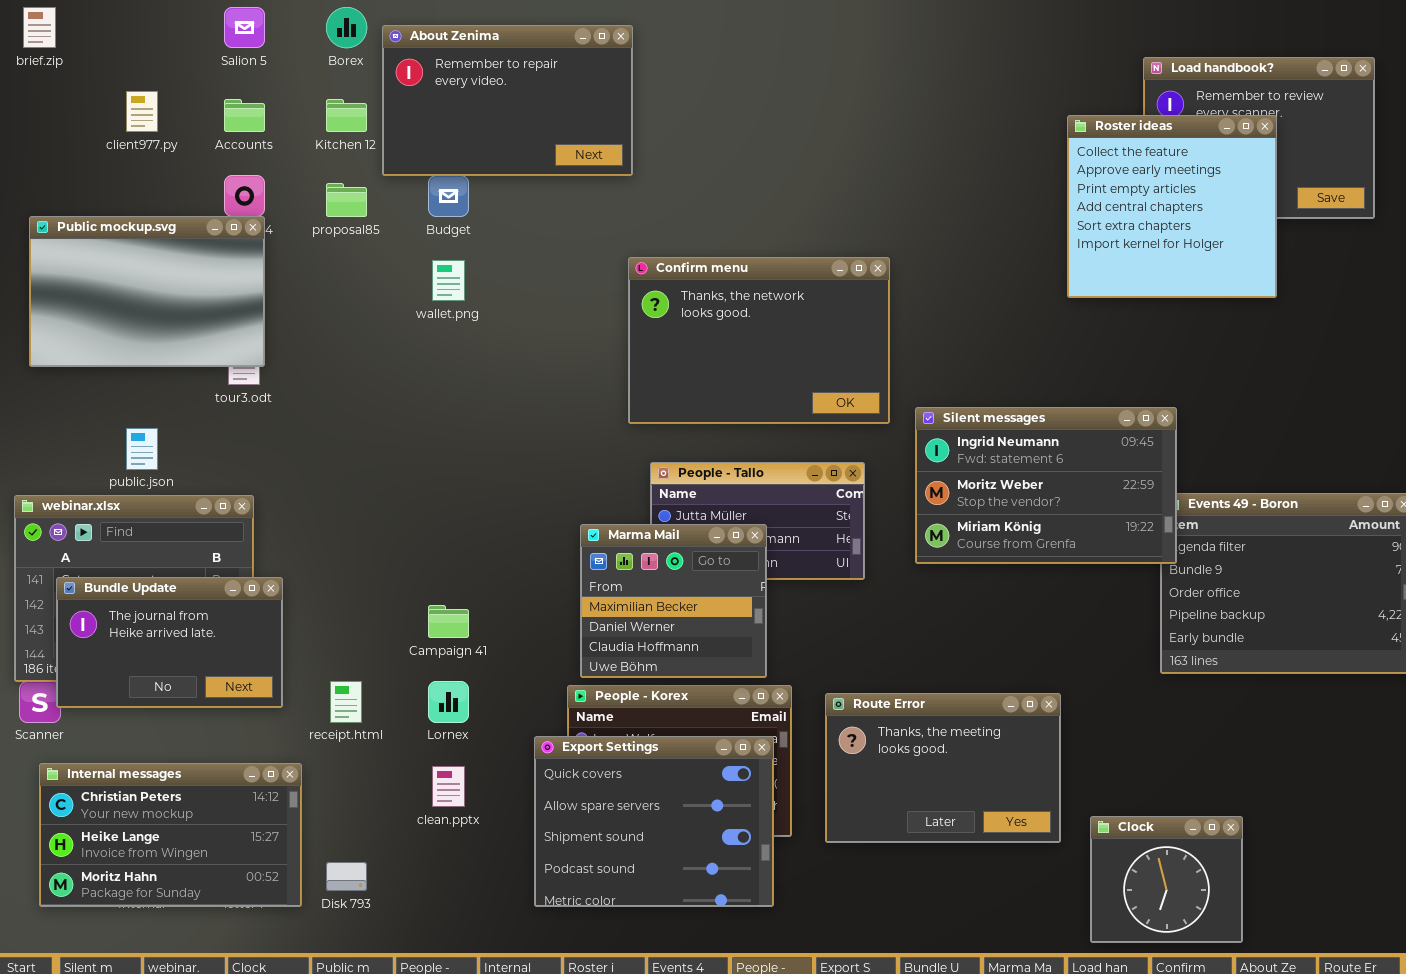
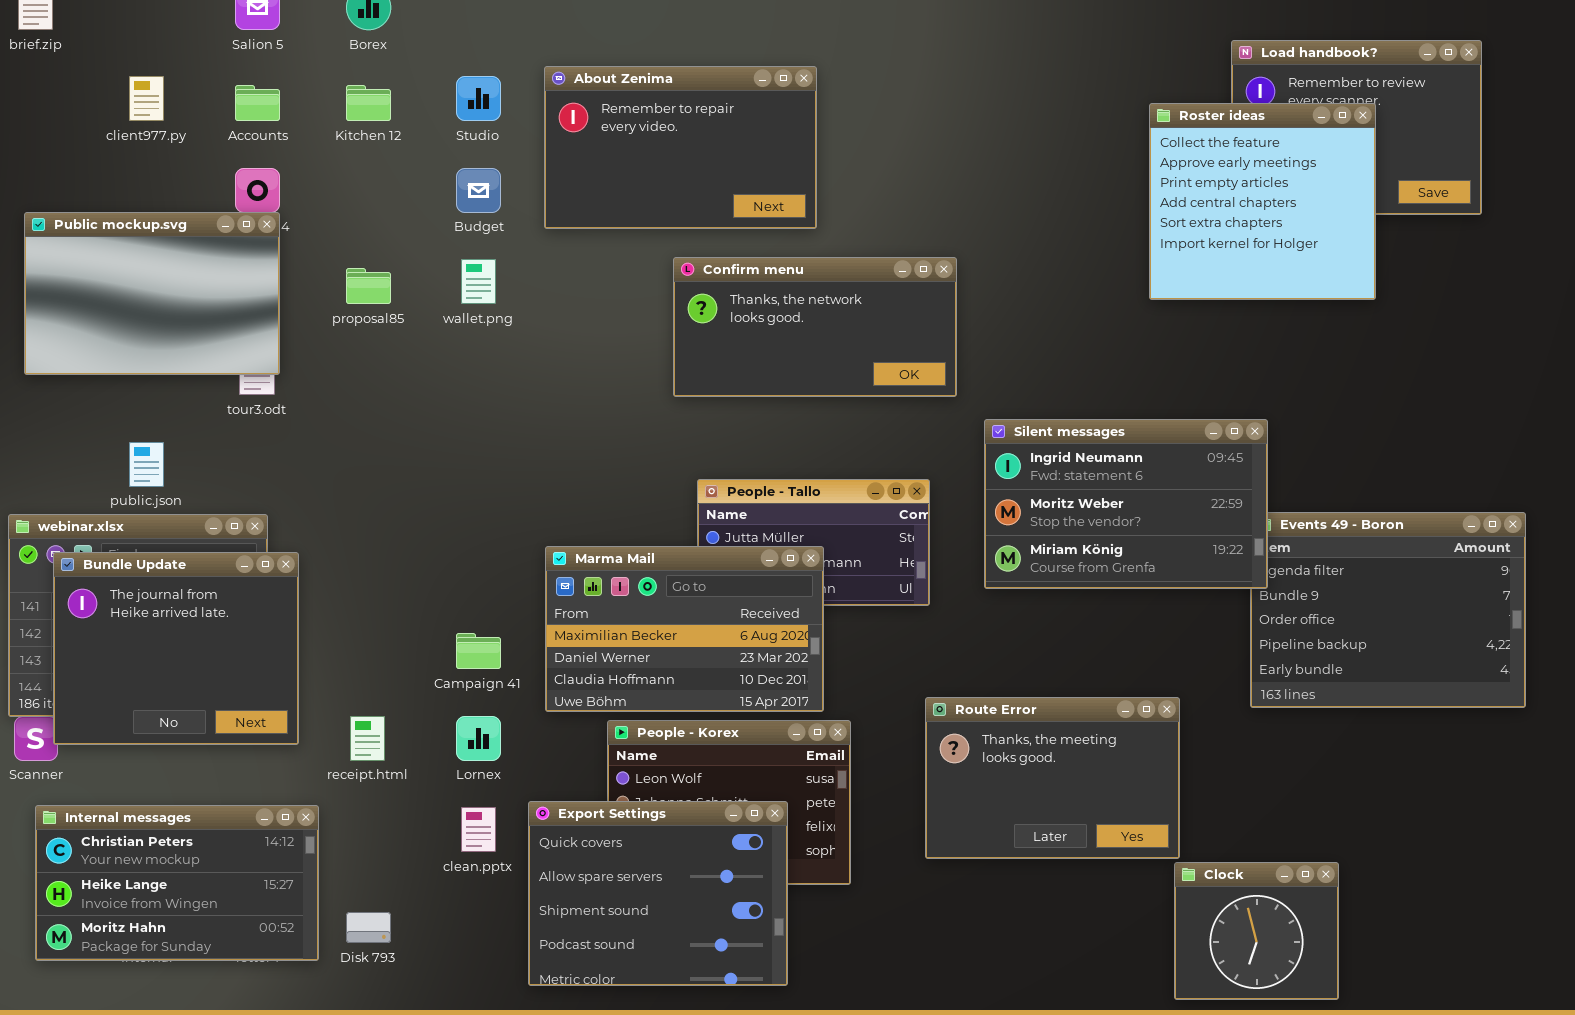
About Zenima: [382,25,633,176] -> [544,66,817,229], moved
proposal85: [326,183,367,217] -> [346,268,391,304], moved
Confirm menu: [628,257,890,424] -> [673,257,957,397], resized
Marma Mail: [580,524,767,678] -> [545,546,824,712], resized
Bundle Update: [56,577,283,708] -> [53,552,299,745], resized
Route Error: [825,693,1061,843] -> [925,697,1180,859], moved
Export Settings: [534,736,774,907] -> [528,801,788,986], moved

